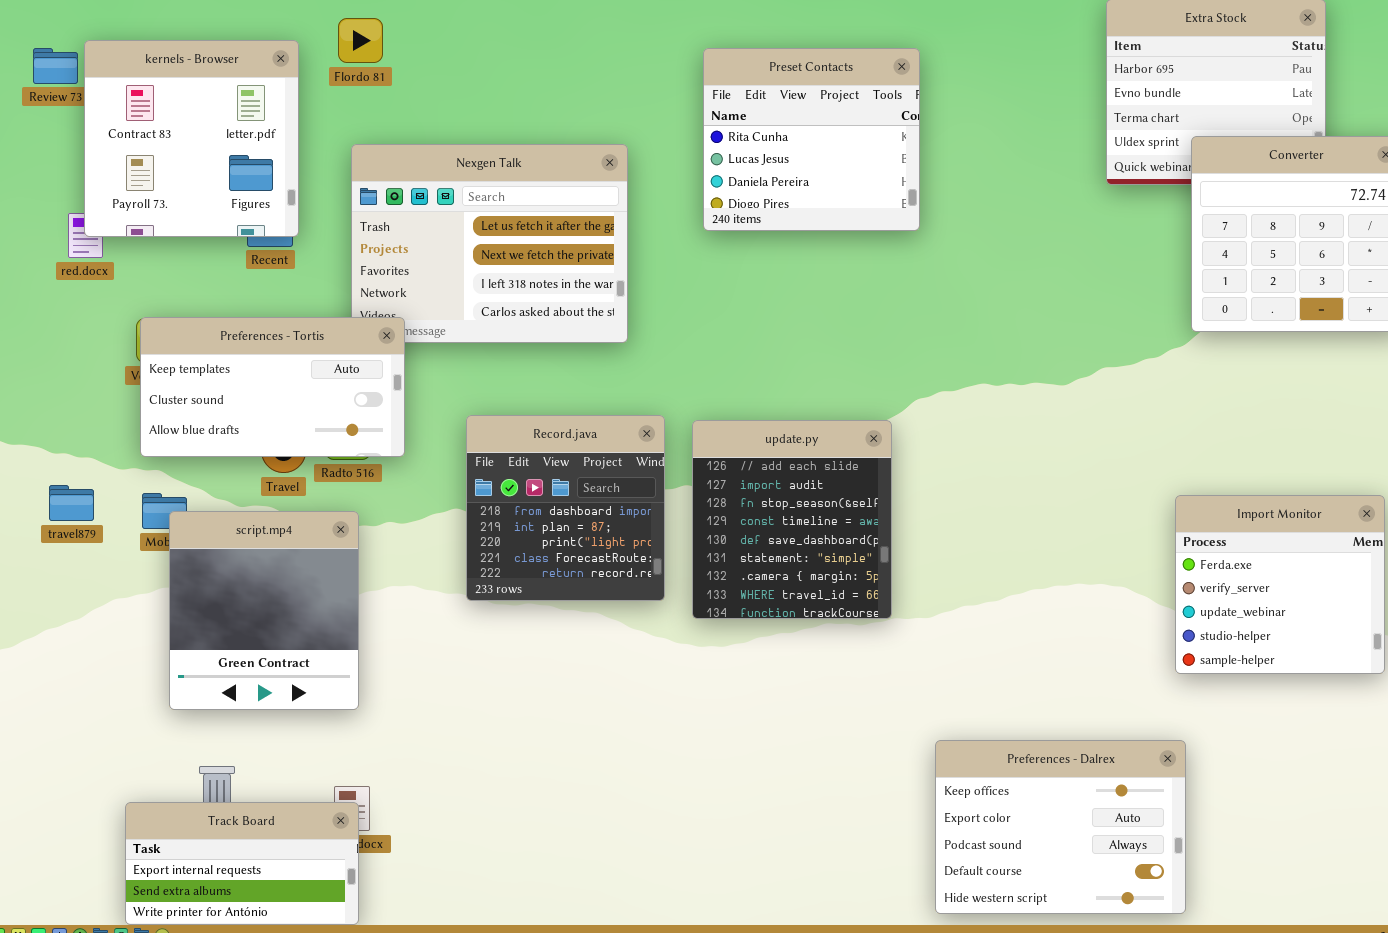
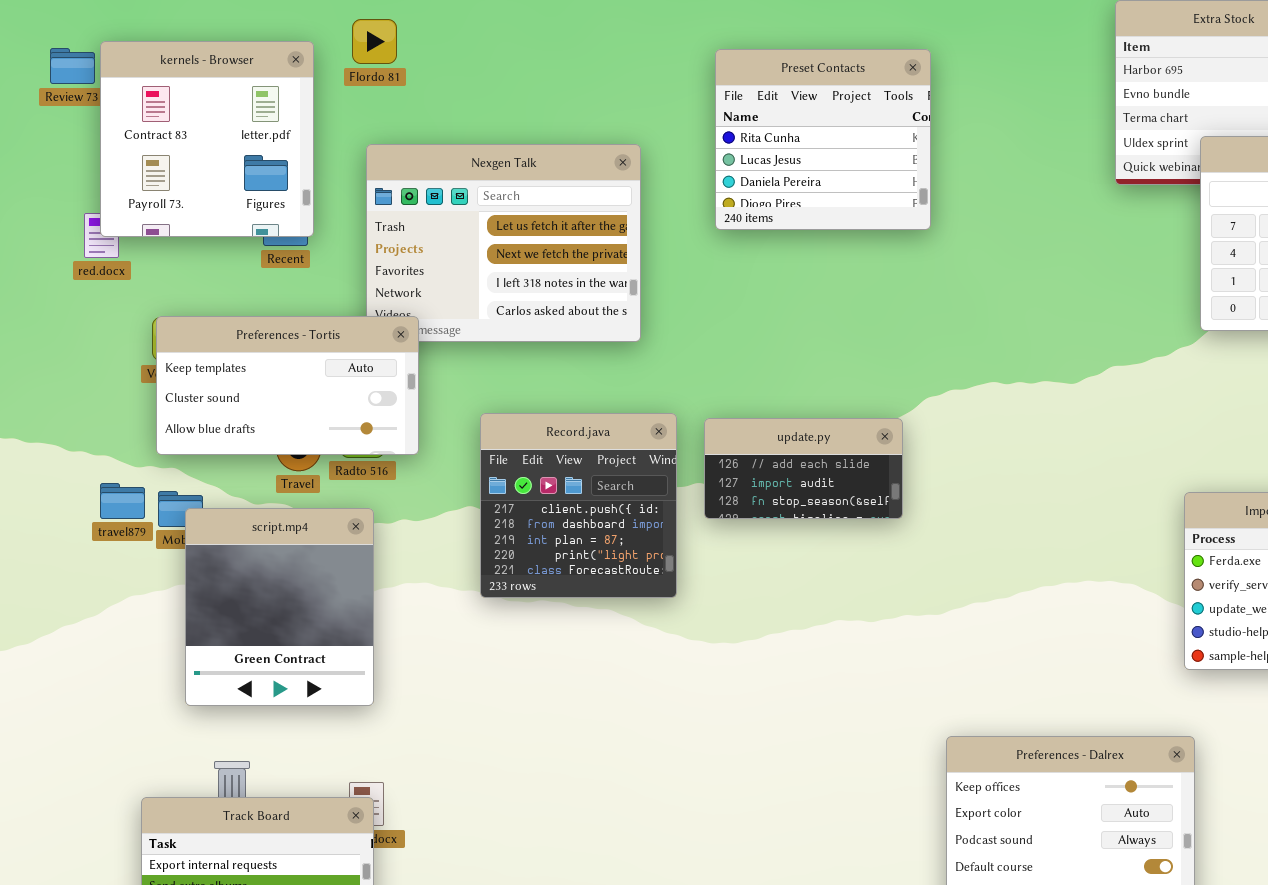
Record.java: [466,415,665,601] -> [480,413,677,598], scrolled up 1 row
update.py: [692,420,892,619] -> [704,418,903,519], resized
travel879: [49,485,94,521] -> [100,483,145,519], moved

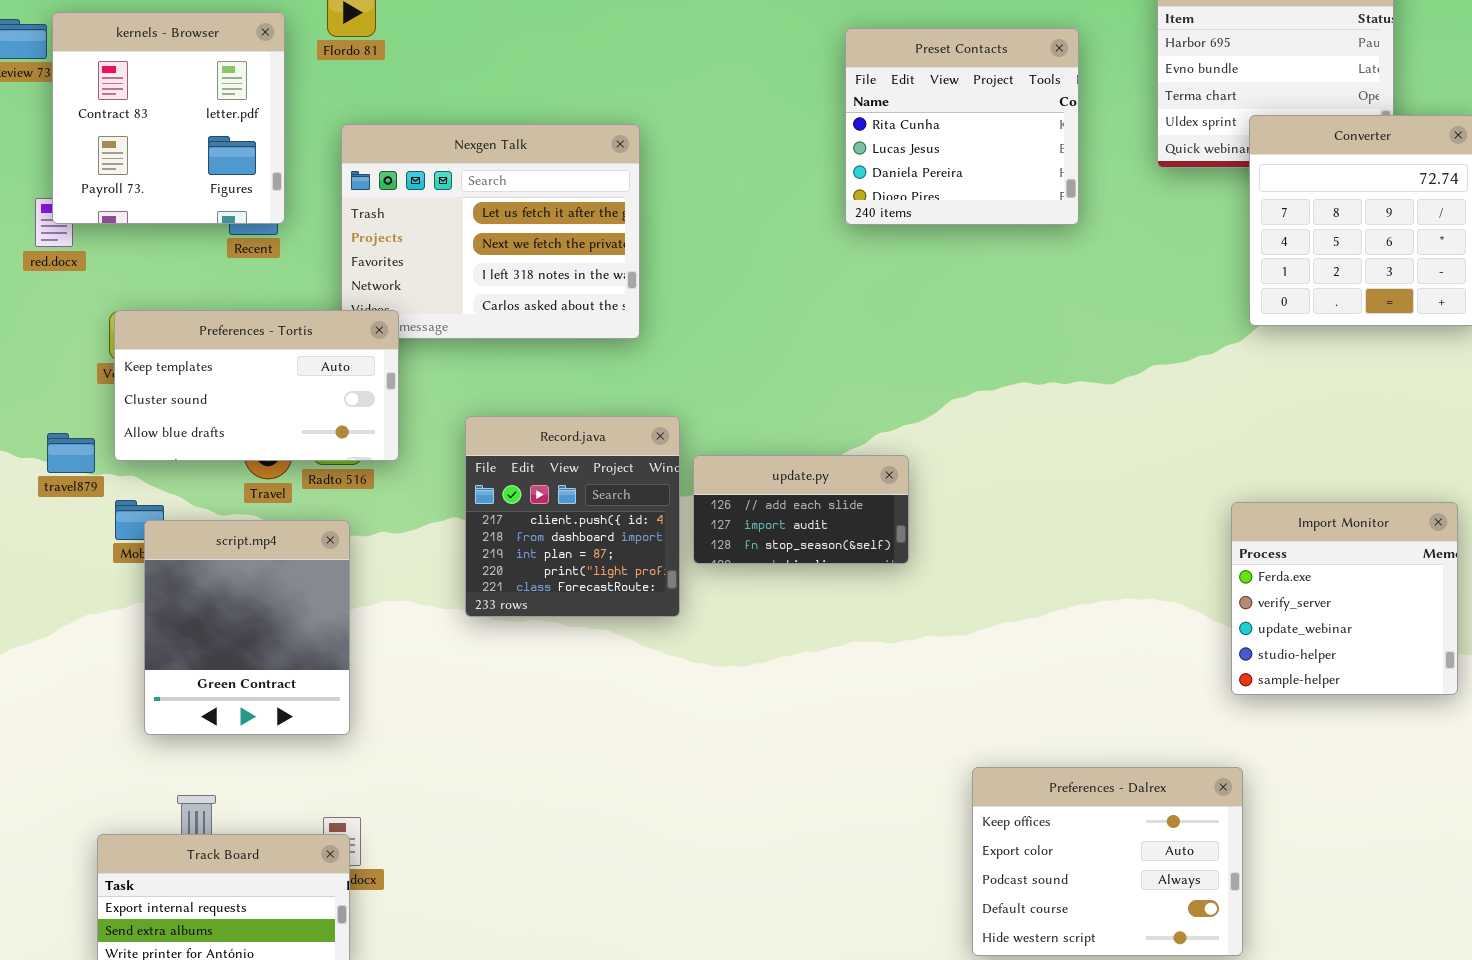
Preset Contacts: [715,49,931,230] -> [845,28,1079,225], moved
update.py: [704,418,903,519] -> [693,455,909,564], moved
travel879: [100,483,145,519] -> [47,433,95,473], moved

